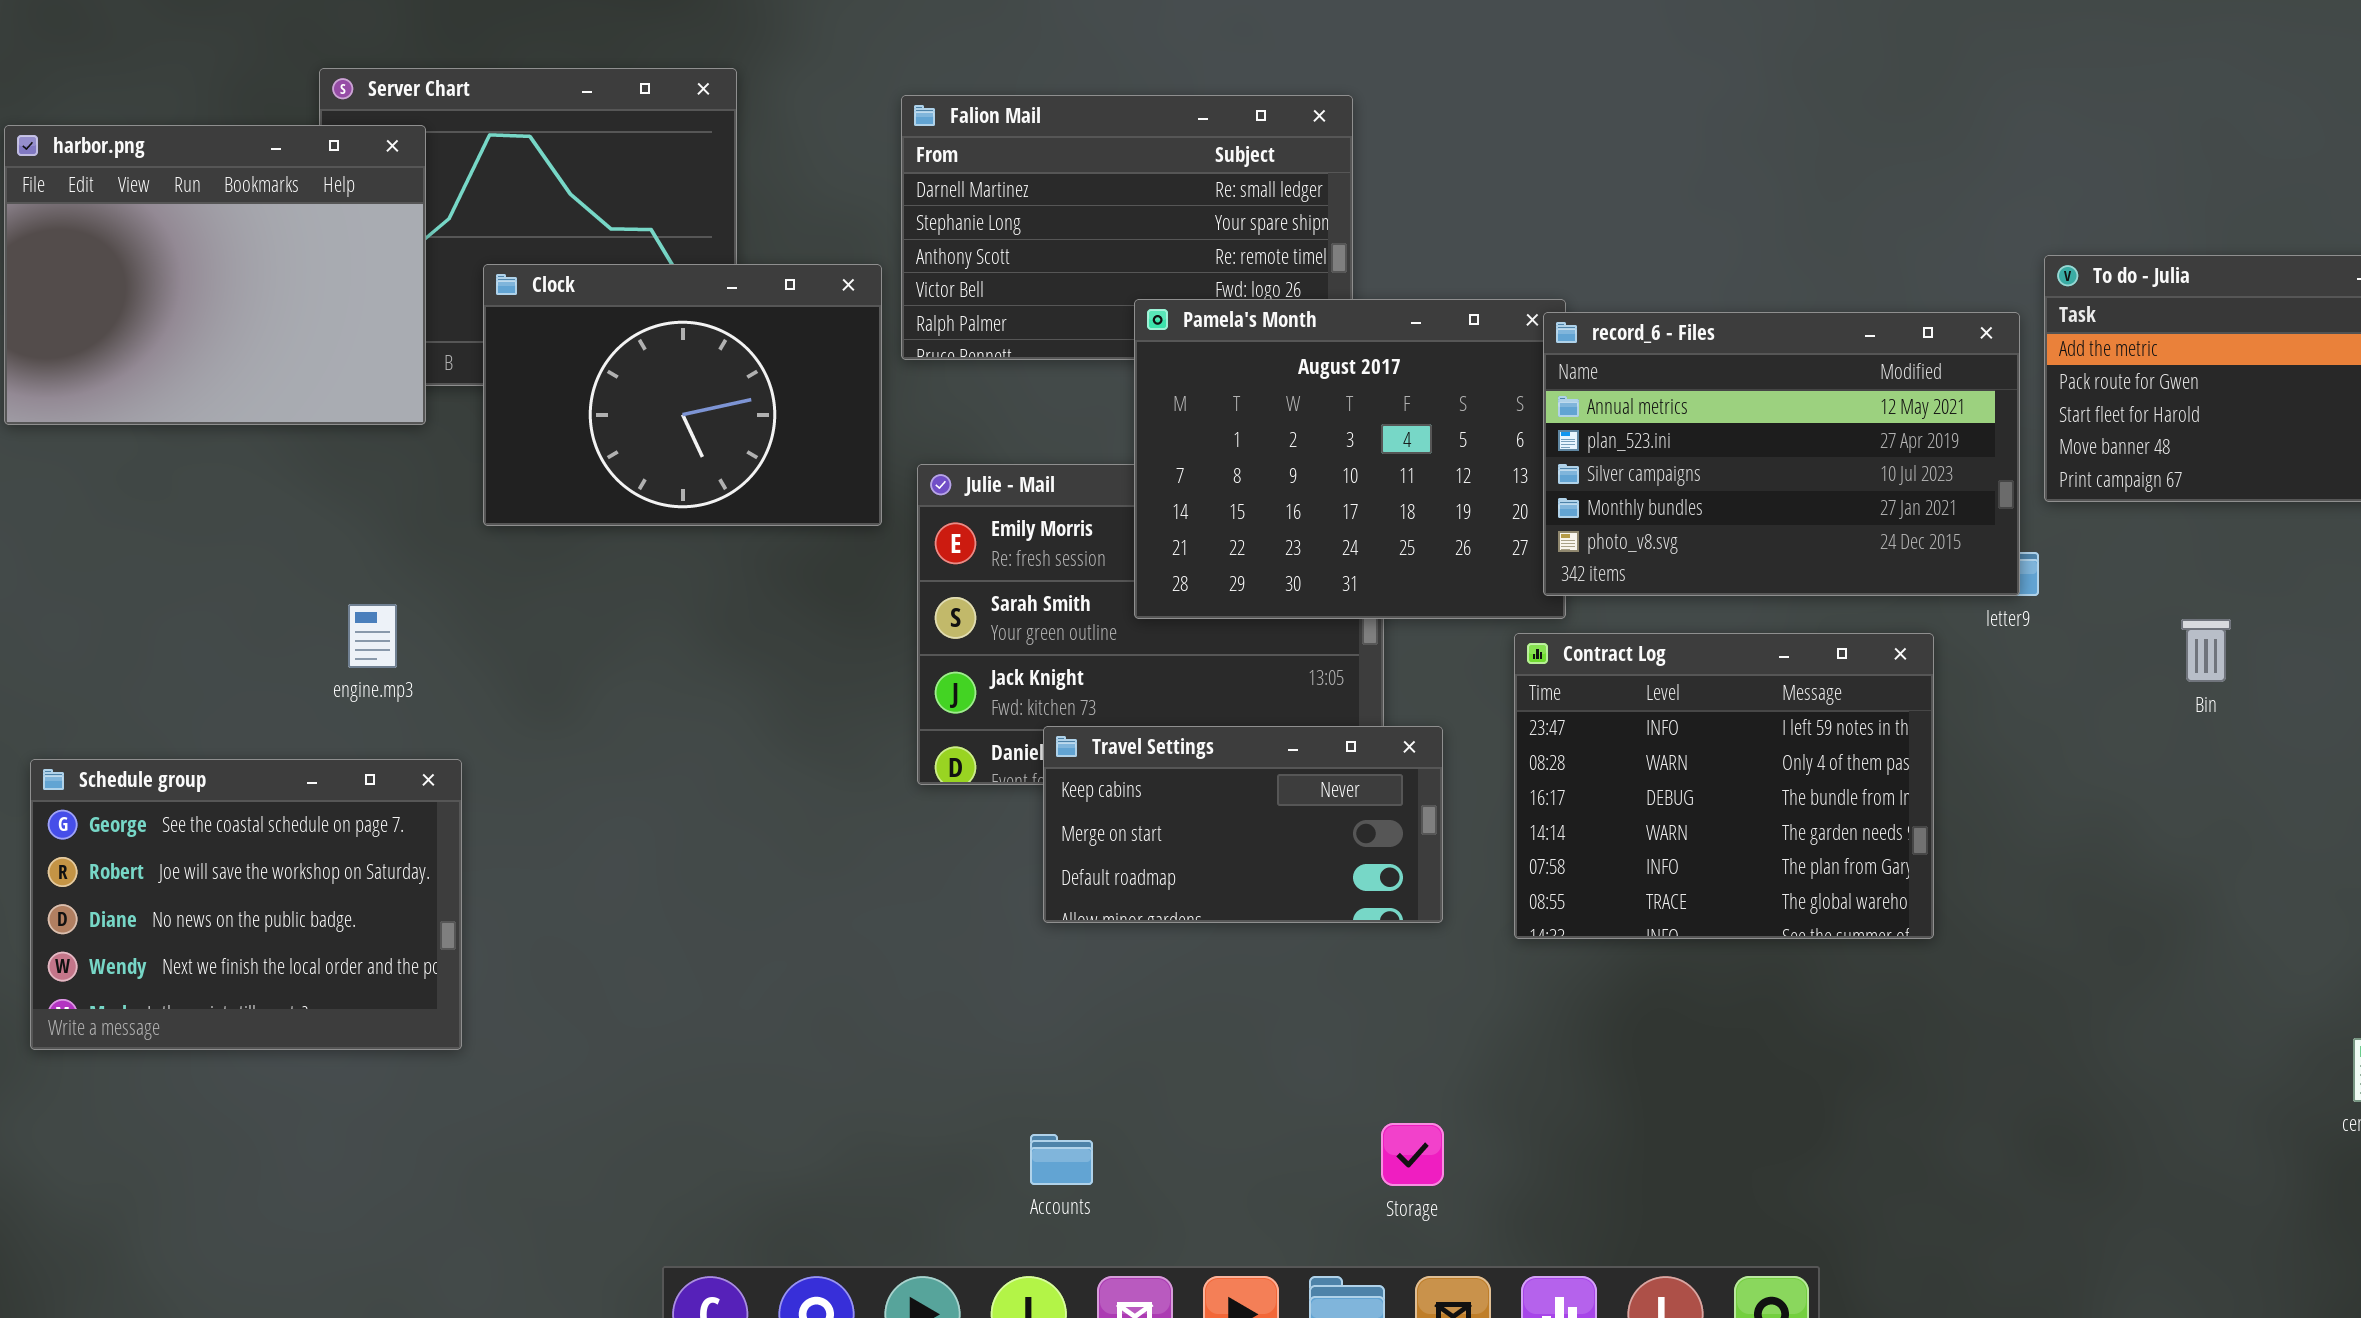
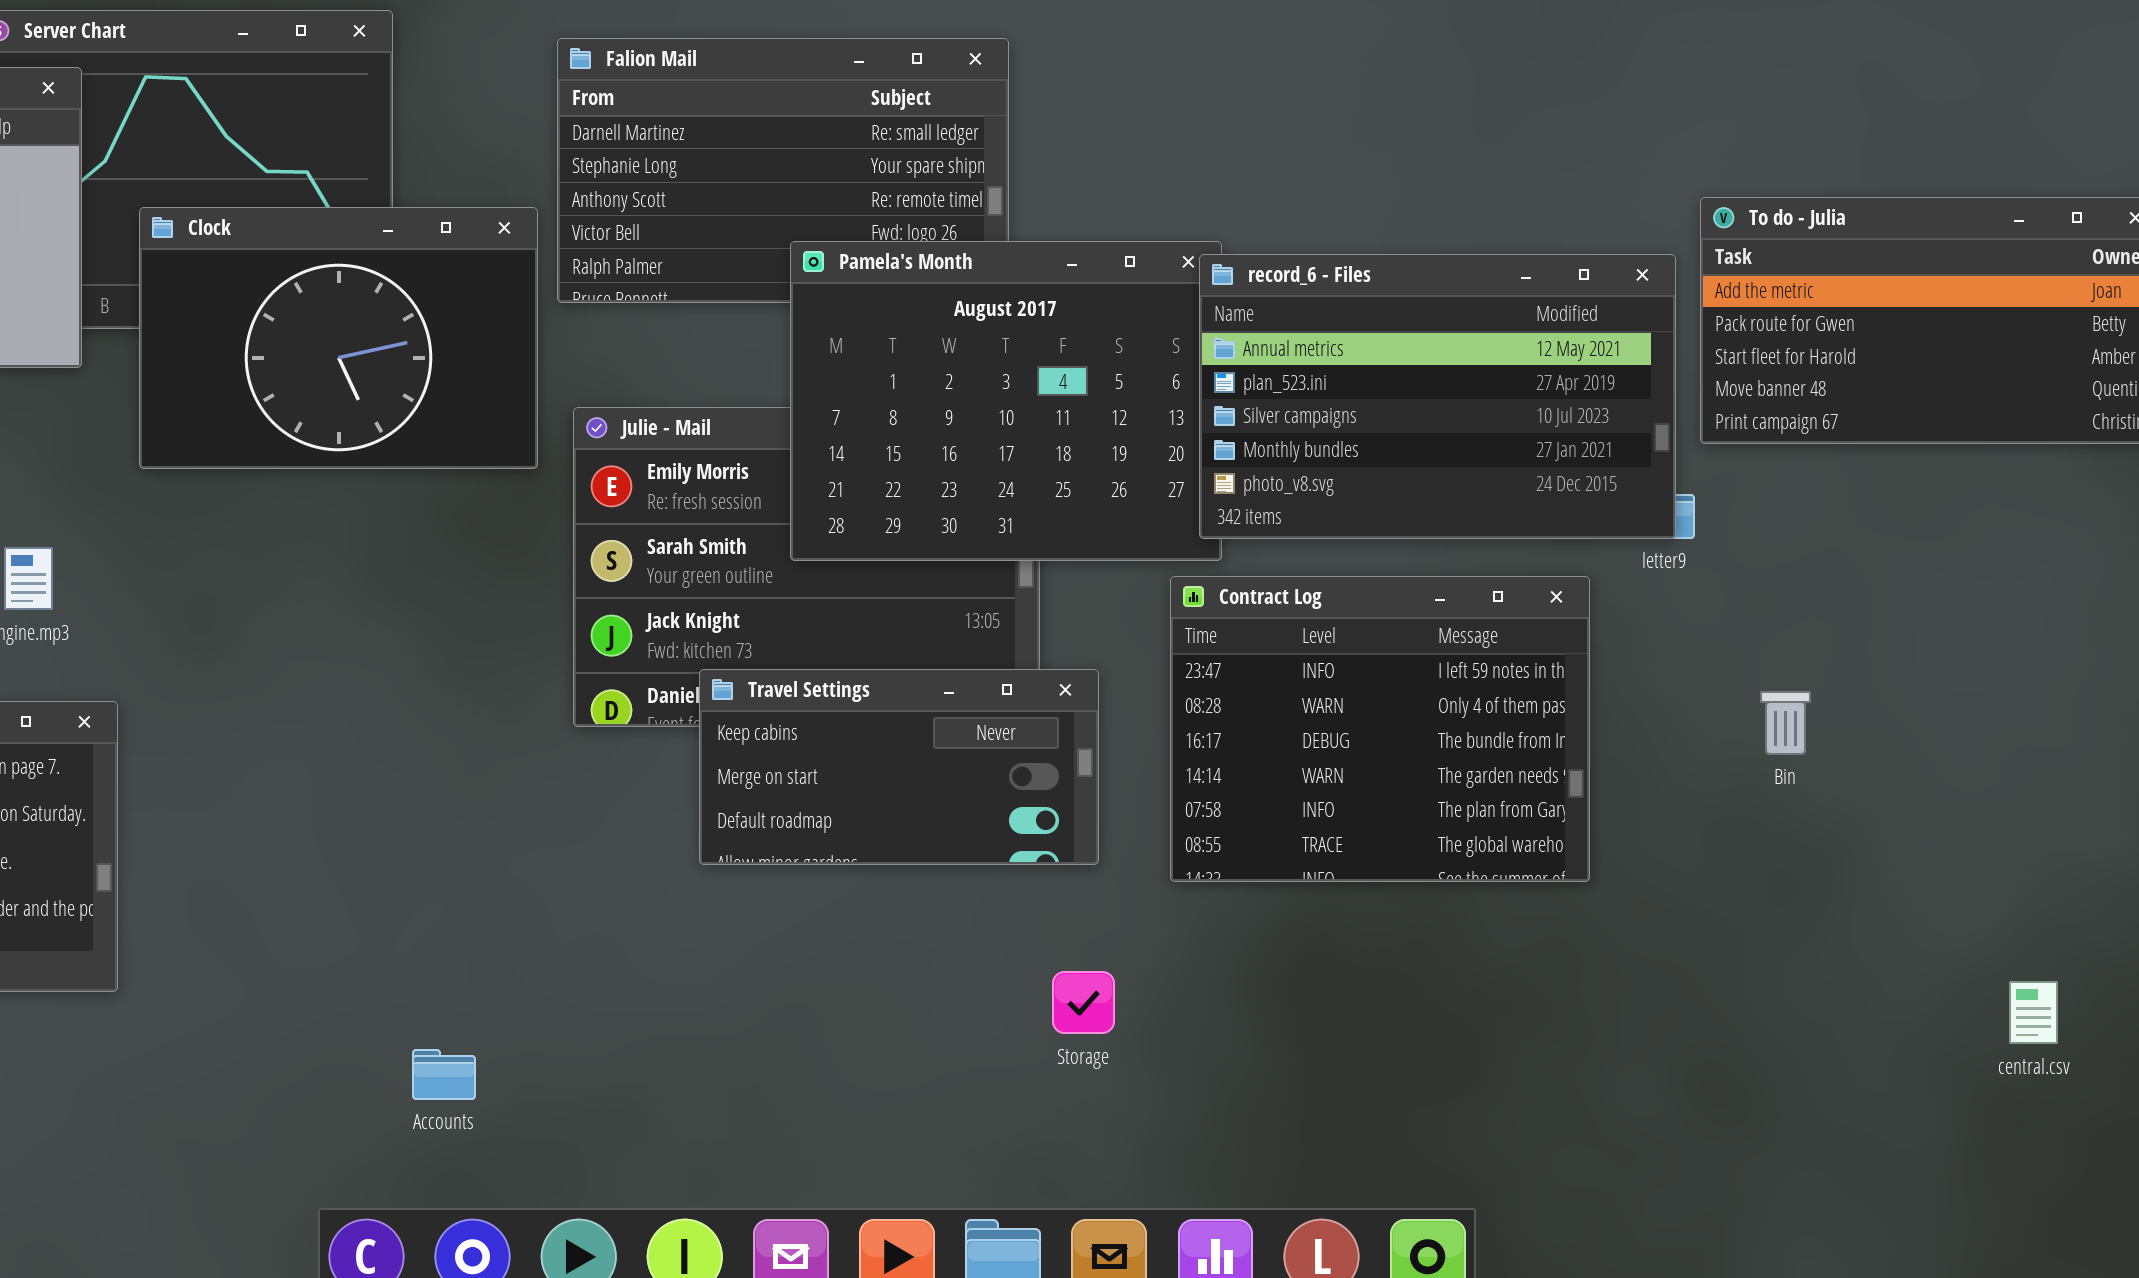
Bin: [2181,619,2231,682] -> [1760,691,1811,755], moved
Storage: [1381,1123,1444,1186] -> [1052,971,1115,1034], moved
Accounts: [1030,1134,1093,1185] -> [412,1049,476,1100], moved

